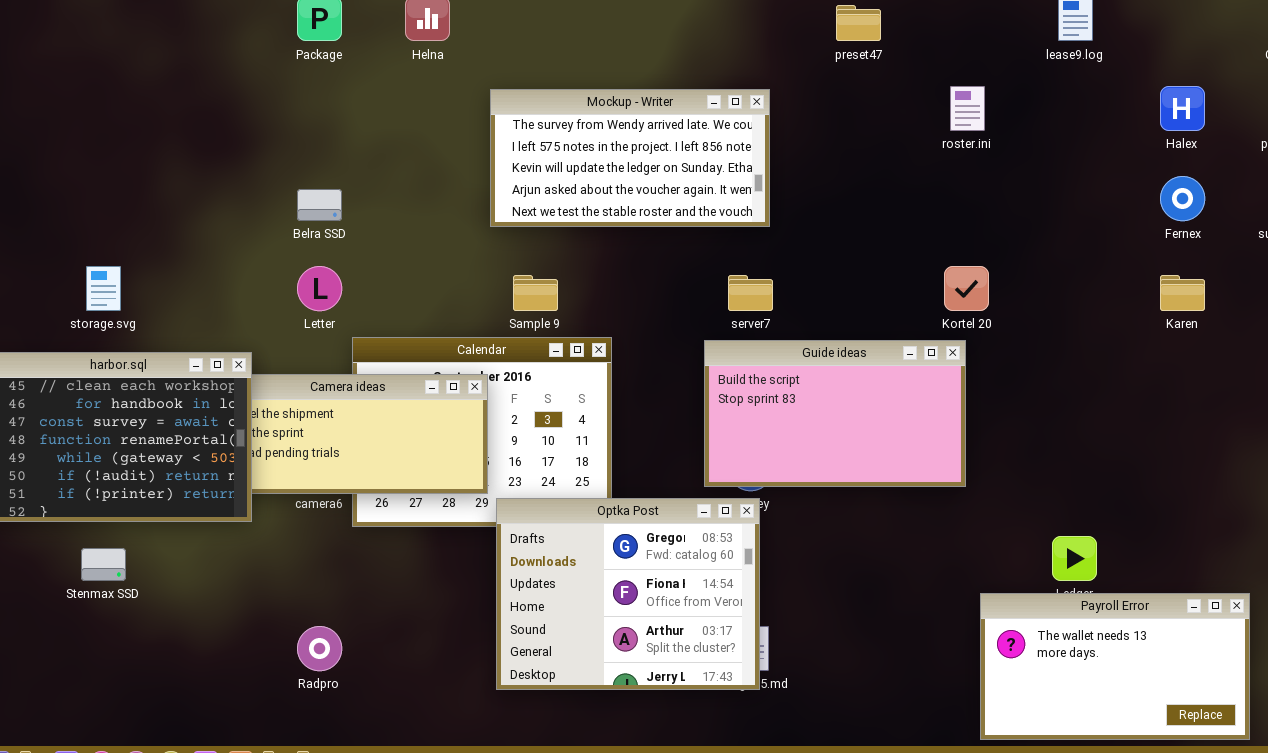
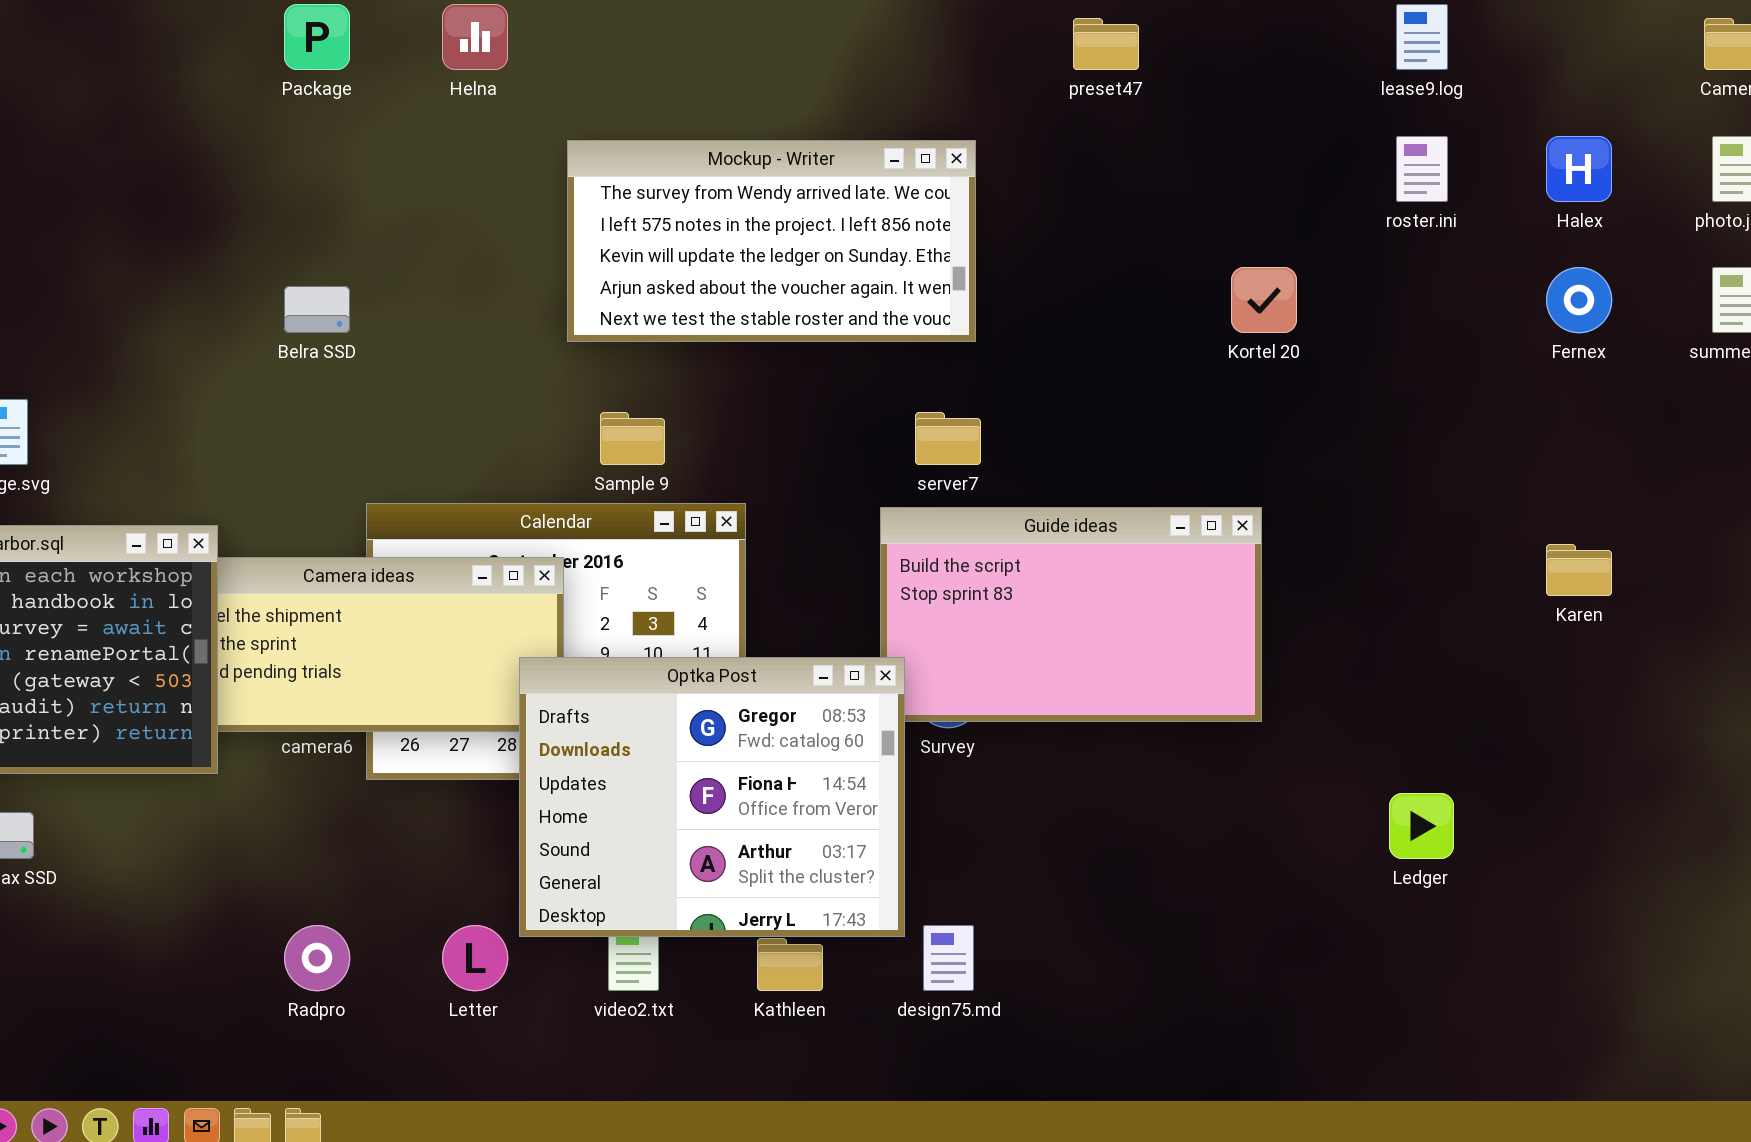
roster.ini: [950,86,985,131] -> [1396,136,1448,202], moved
Letter: [297,266,342,311] -> [442,925,508,991], moved
Kortel 20: [944,266,989,311] -> [1231,267,1297,333], moved
Karen: [1160,275,1205,311] -> [1546,544,1612,596], moved
Optka Post: [496,498,760,690] -> [519,657,905,937], moved
Payroll Error: [980,593,1250,740] -> none, closed

